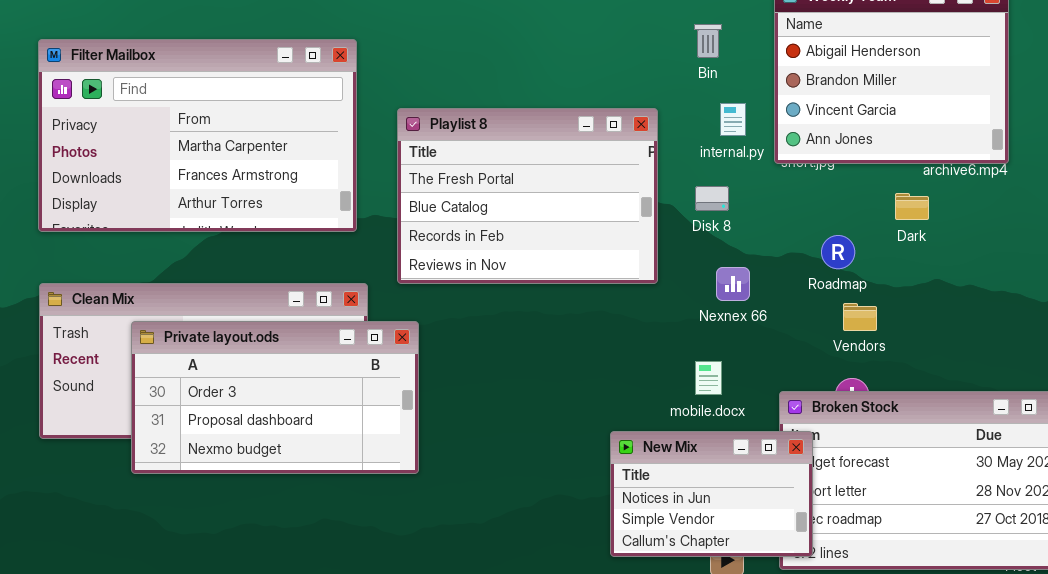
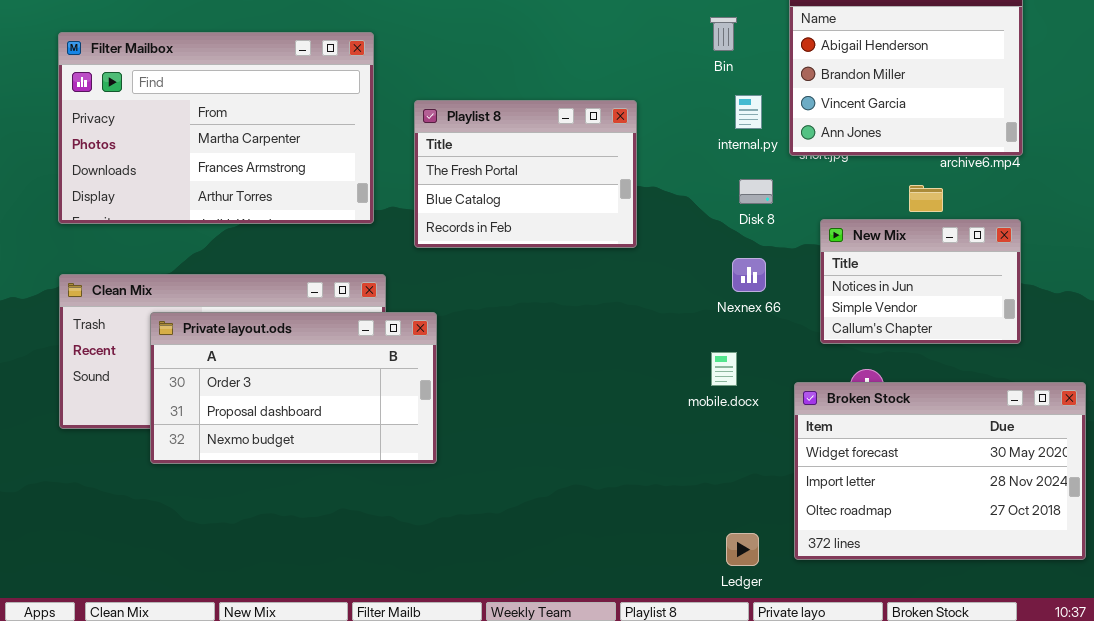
Playlist 8: [397,108,658,284] -> [414,100,637,248], resized
Disk 8: [695,186,729,211] -> [739,179,773,204], moved
New Mix: [610,431,813,557] -> [820,219,1021,344], moved

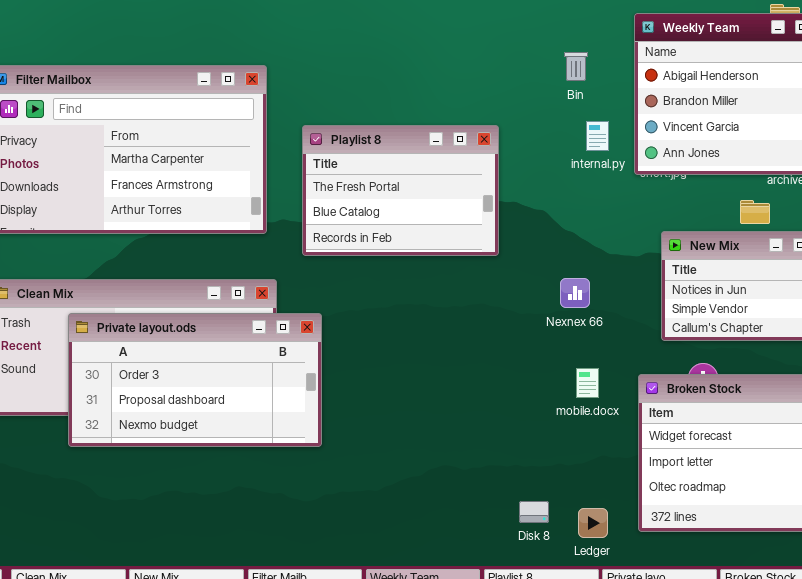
Disk 8: [739,179,773,204] -> [519,501,549,523], moved
Nexnex 66: [732,258,766,292] -> [560,278,590,308], moved
mobile.docx: [711,352,737,386] -> [576,368,599,398], moved

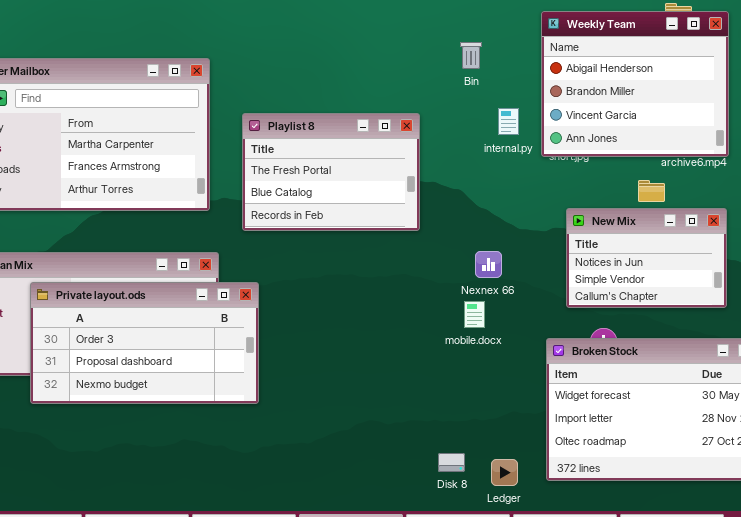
Bin: [564,52,588,81] -> [460,42,482,69], moved
mobile.docx: [576,368,599,398] -> [464,301,485,328], moved

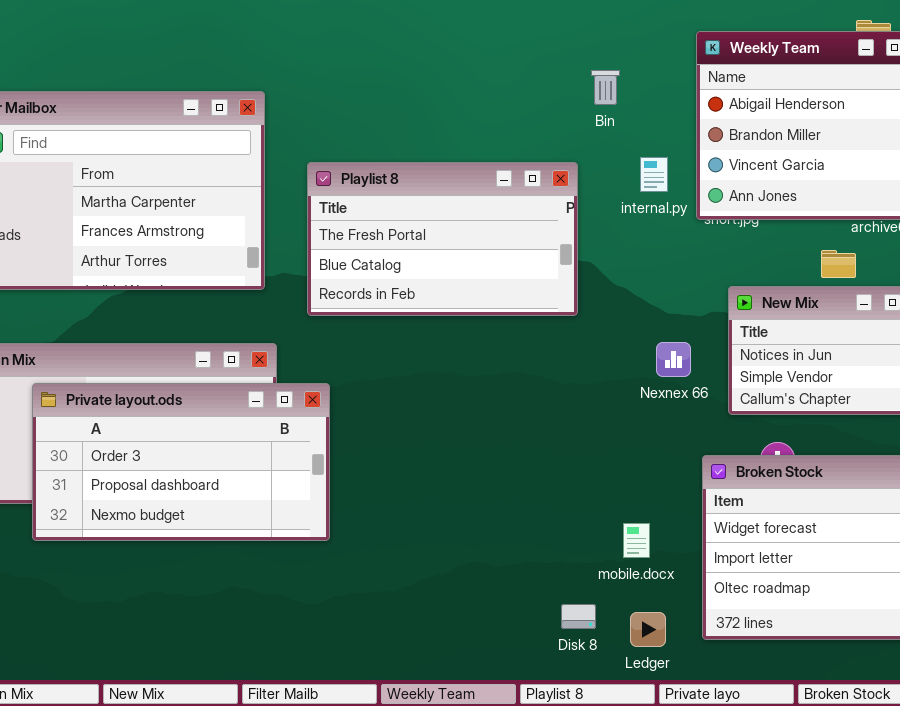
Playlist 8: [242,113,420,231] -> [307,162,578,316], resized
Nexnex 66: [475,251,502,278] -> [656,342,691,377], moved
mobile.docx: [464,301,485,328] -> [623,523,650,558], moved

